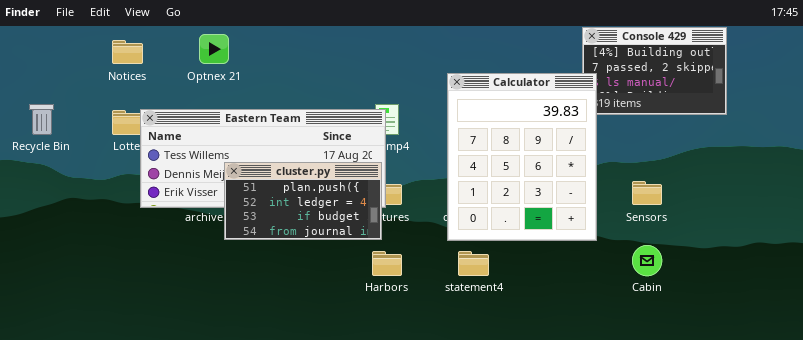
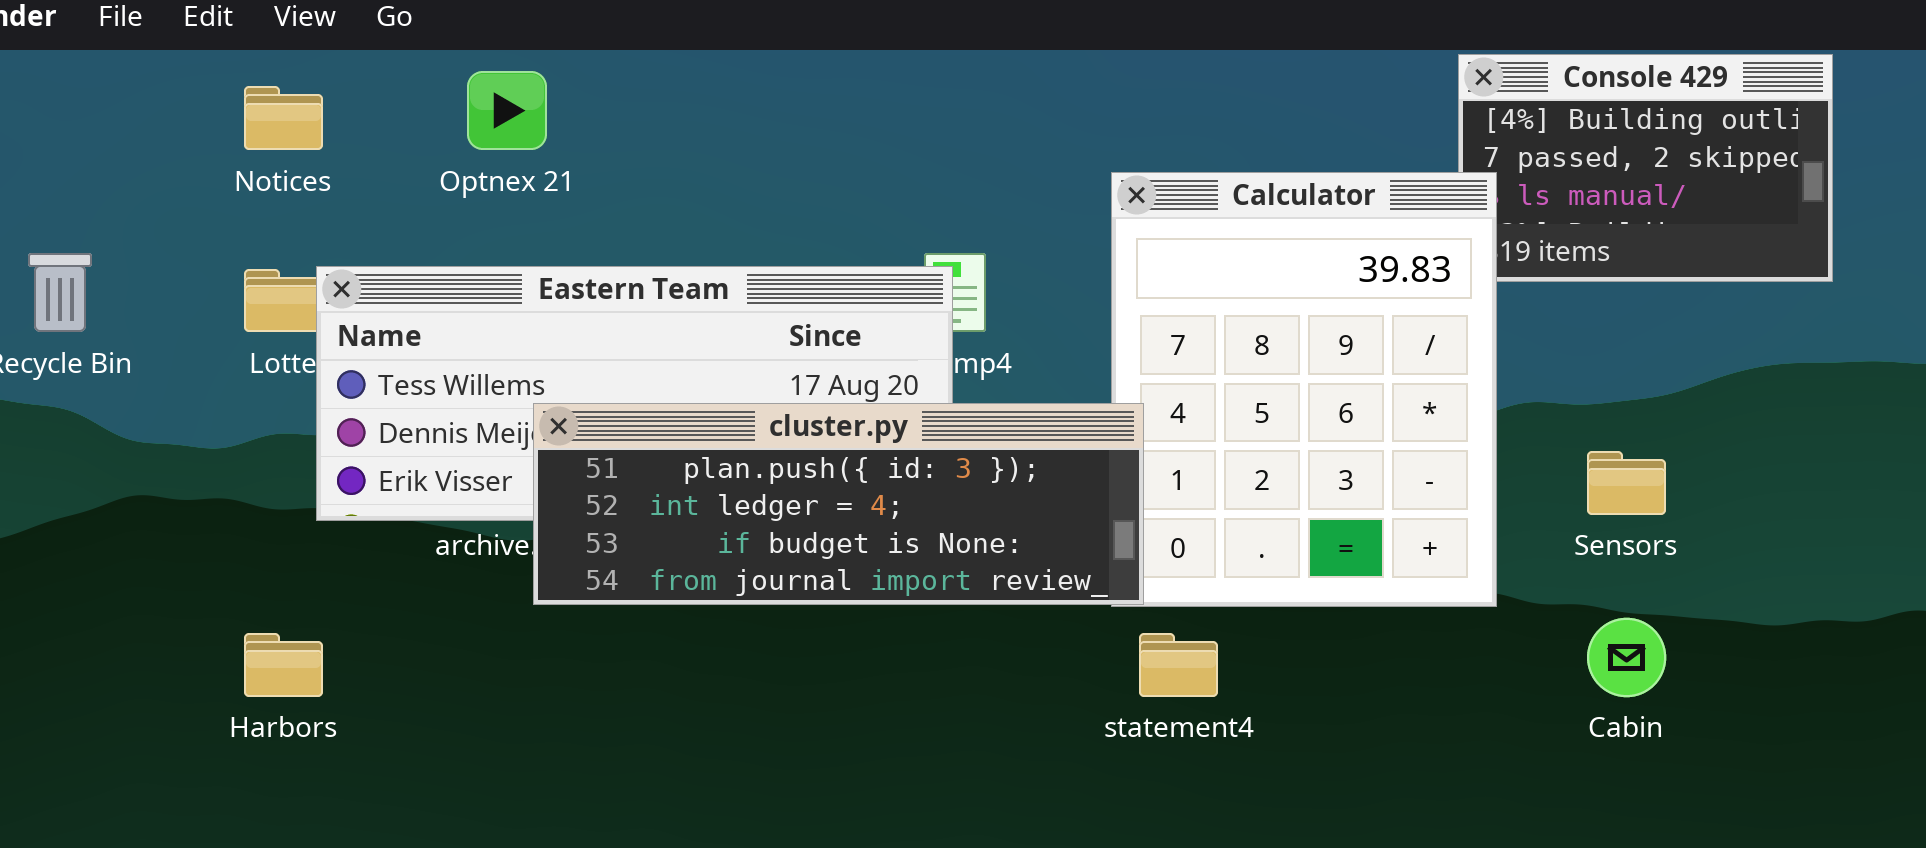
cluster.py: [224,162,382,240] -> [533,403,1144,605], resized
Harbors: [372,251,402,276] -> [244,633,323,697], moved

